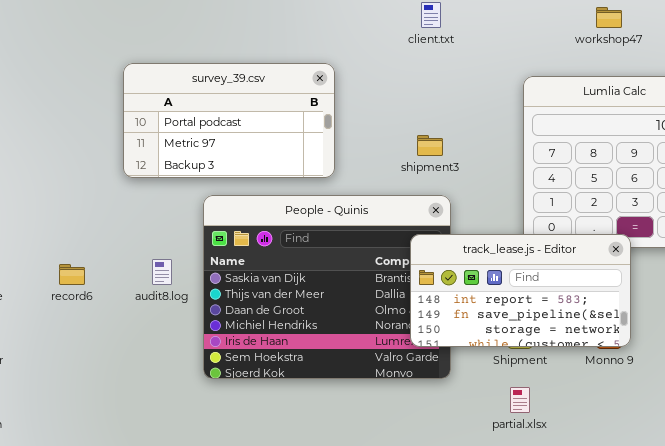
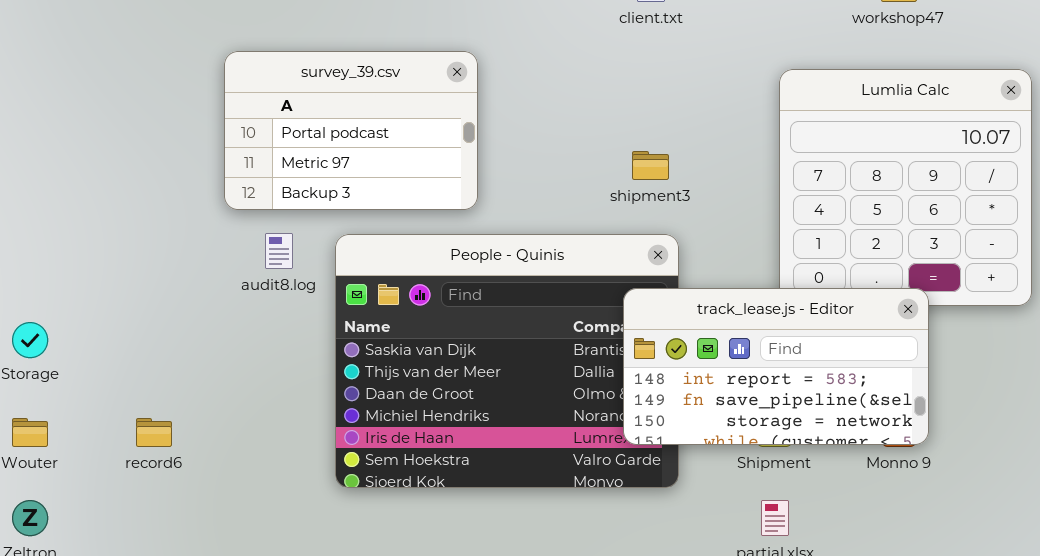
survey_39.csv: [123,63,335,178] -> [224,51,478,210], resized
audit8.log: [152,259,172,285] -> [265,233,293,269], moved
record6: [59,264,85,285] -> [136,418,172,447], moved

